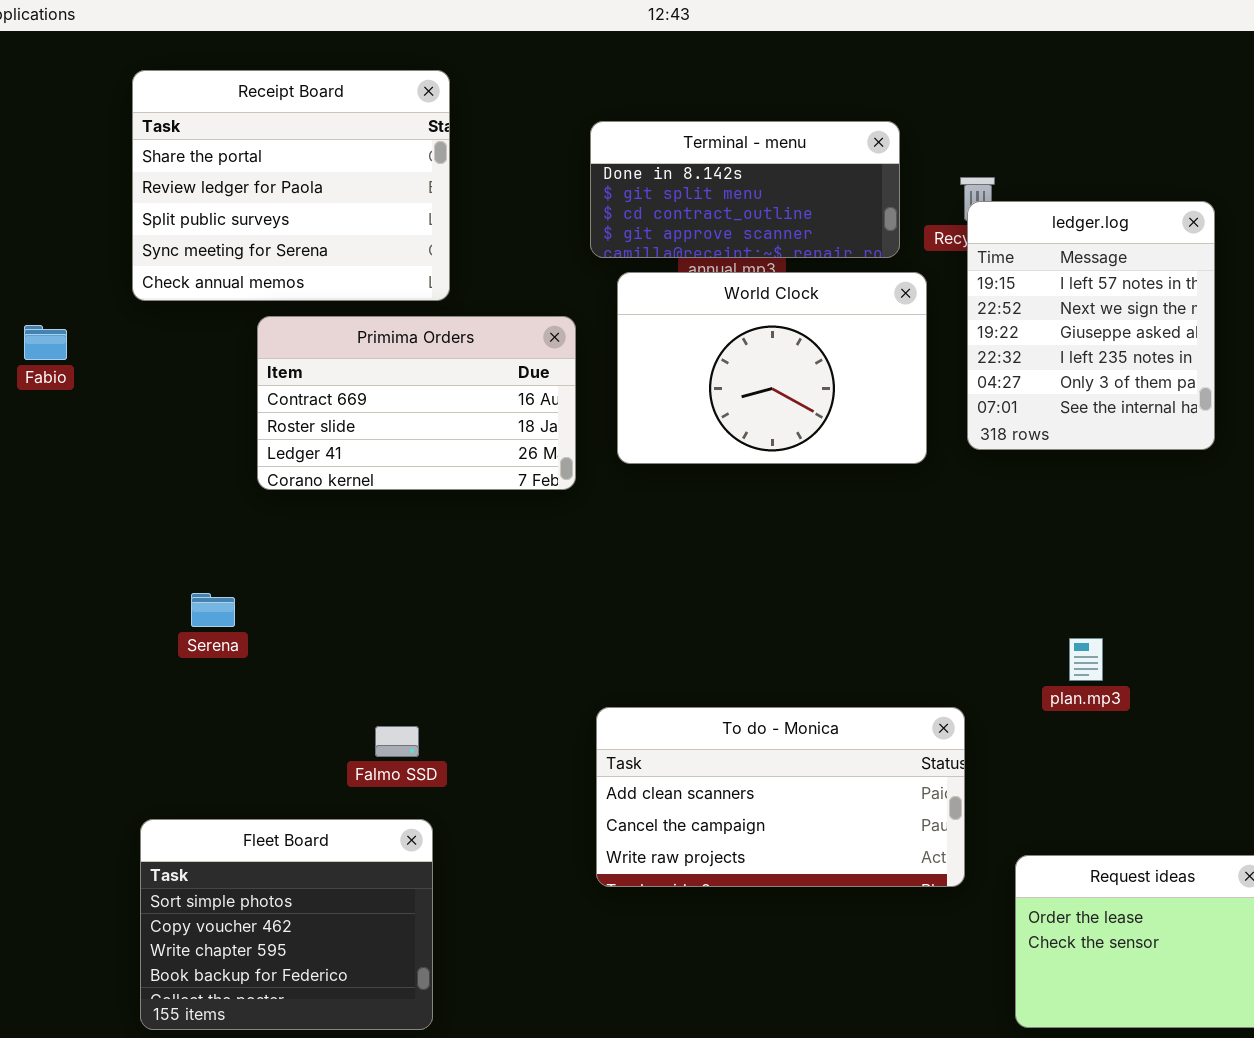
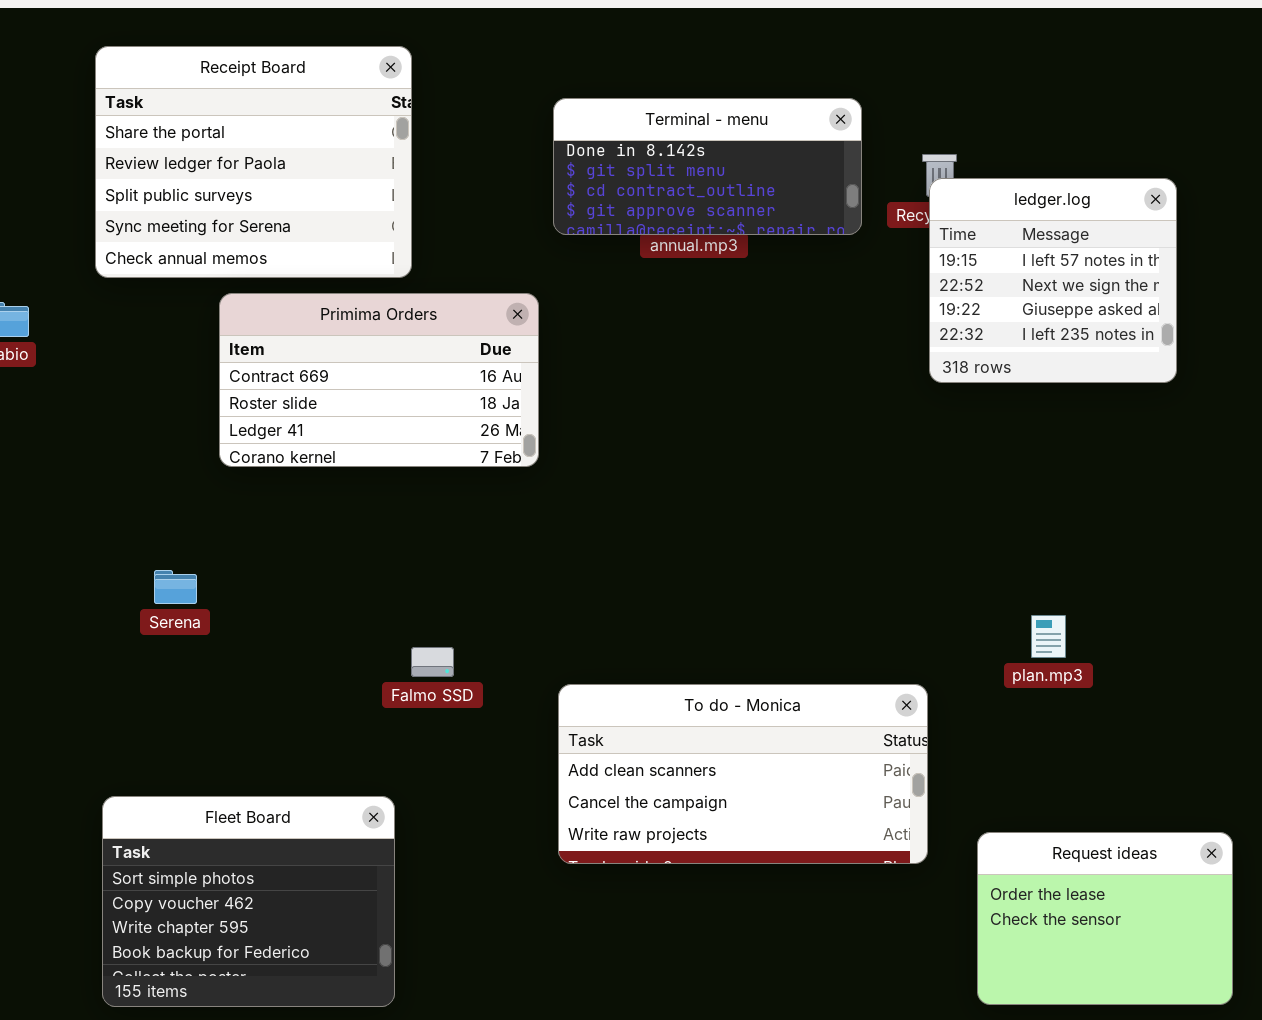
ledger.log: [967,201,1215,450] -> [929,178,1177,383], resized
World Clock: [617,272,927,464] -> none, closed
Falmo SSD: [375,726,419,757] -> [411,647,454,677], moved

